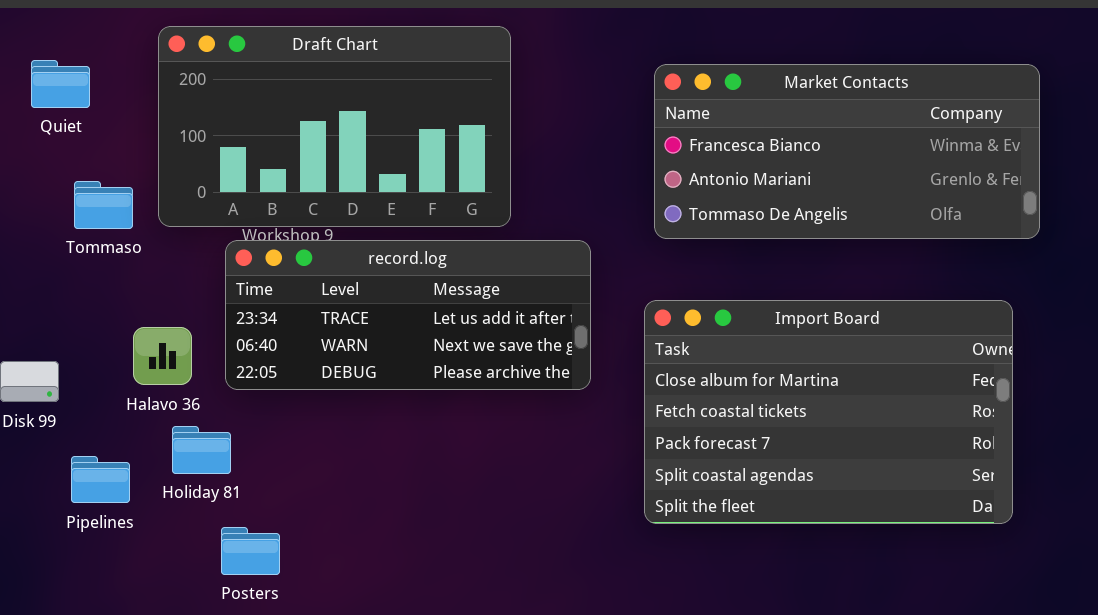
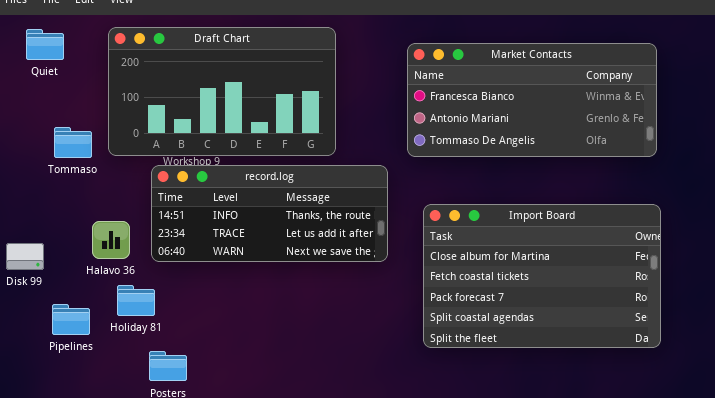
Quiet: [31,60,90,108] -> [26,29,64,60], moved
Market Contacts: [654,64,1040,239] -> [407,43,657,157], moved
record.log: [225,240,591,390] -> [151,165,388,262], scrolled up 1 row

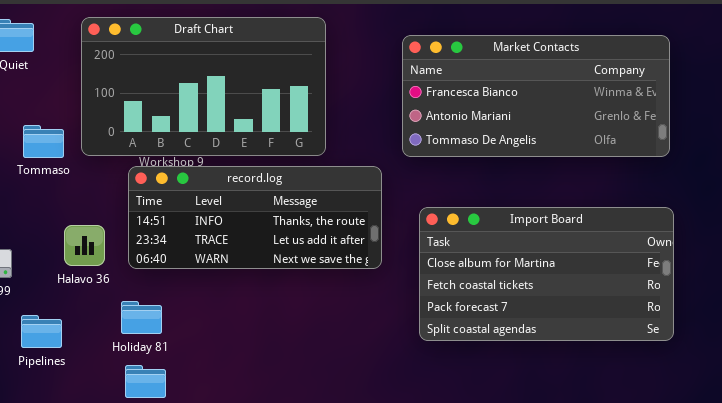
Import Board: [423,204,661,348] -> [419,207,674,341], resized
Holiday 81: [117,285,155,316] -> [121,301,162,334], moved

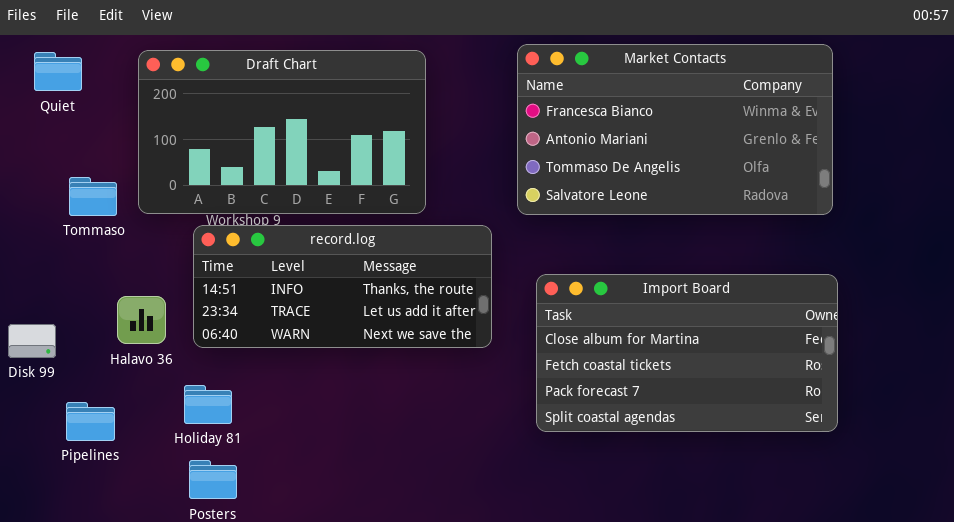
Market Contacts: [402,35,670,157] -> [517,44,833,215], resized

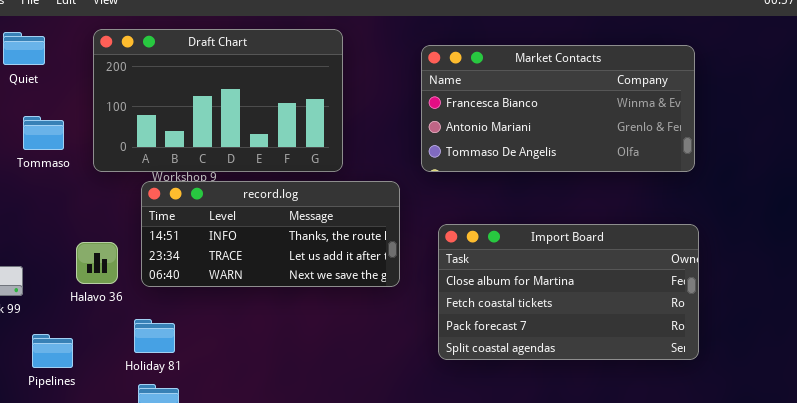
Market Contacts: [517,44,833,215] -> [421,45,695,172], resized
Tommaso: [69,177,117,216] -> [23,116,64,150], moved

